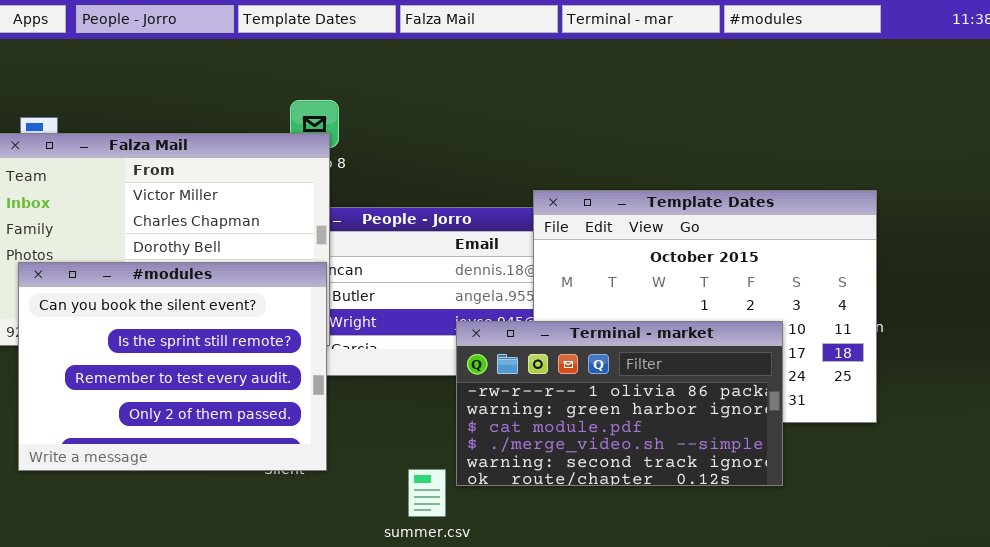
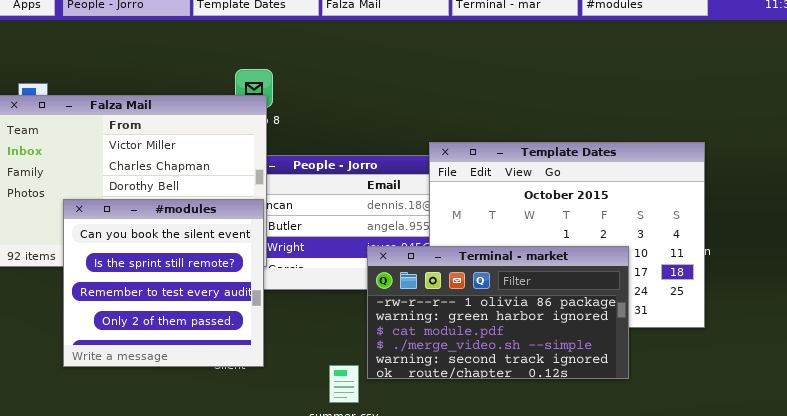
#modules: [18,262,327,471] -> [63,199,264,367], resized

